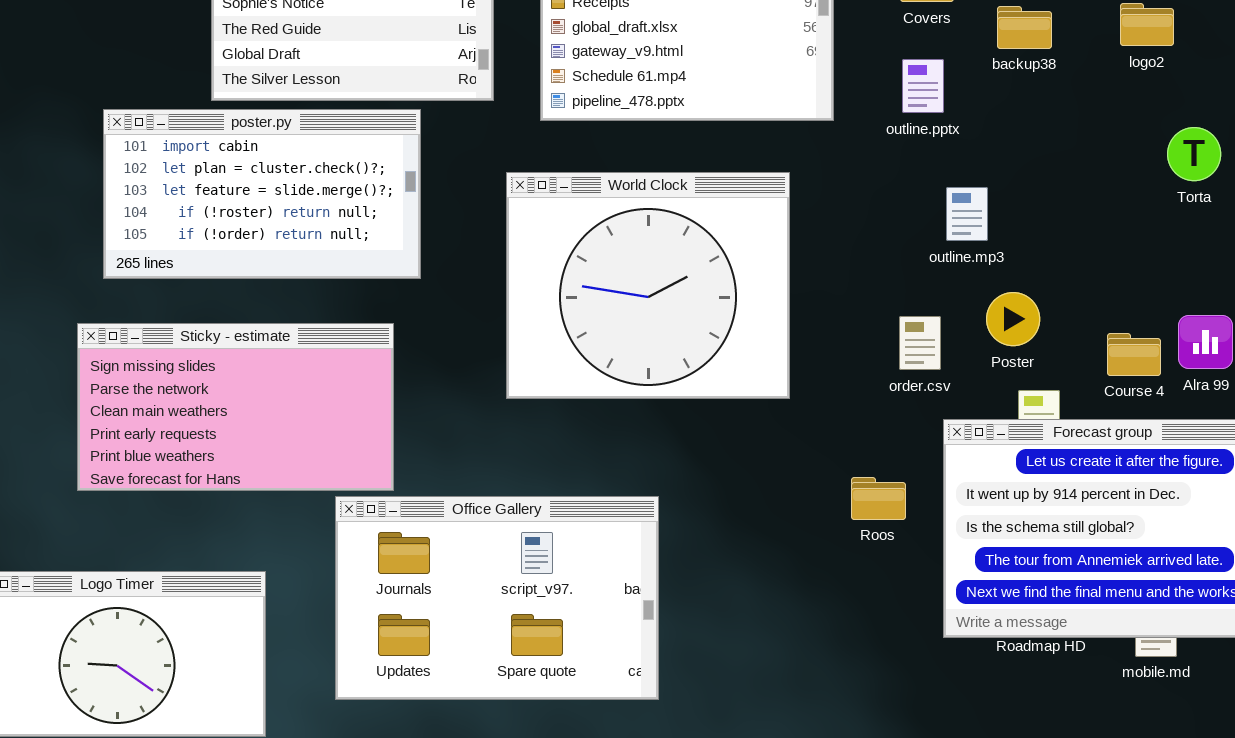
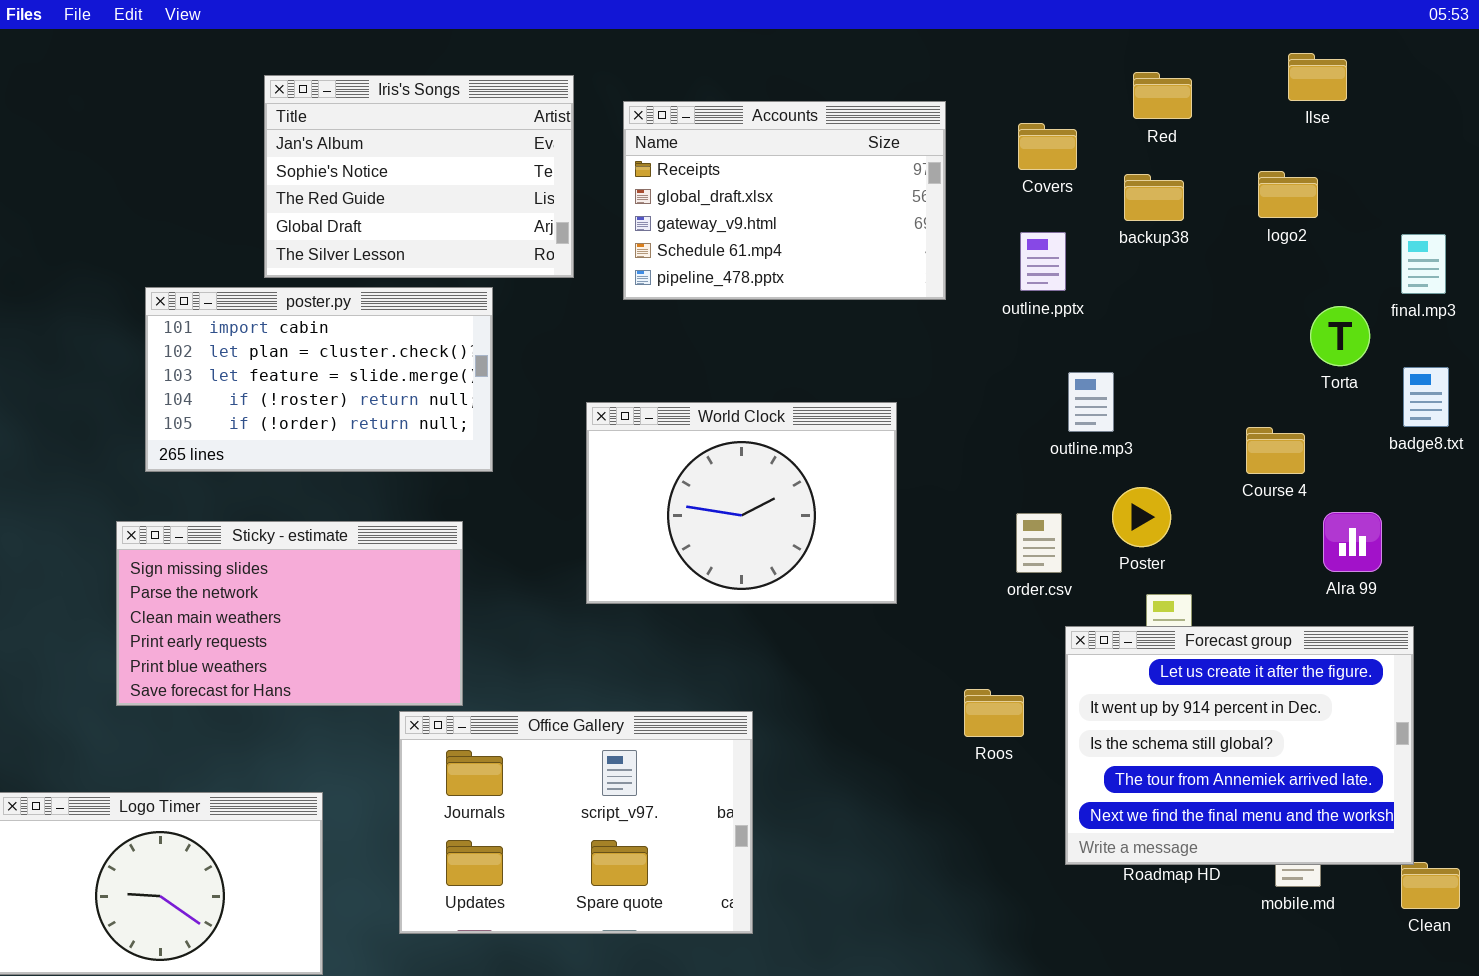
World Clock: [506,172,790,399] -> [586,402,897,604], resized
Course 4: [1107,333,1161,376] -> [1246,427,1305,474], moved

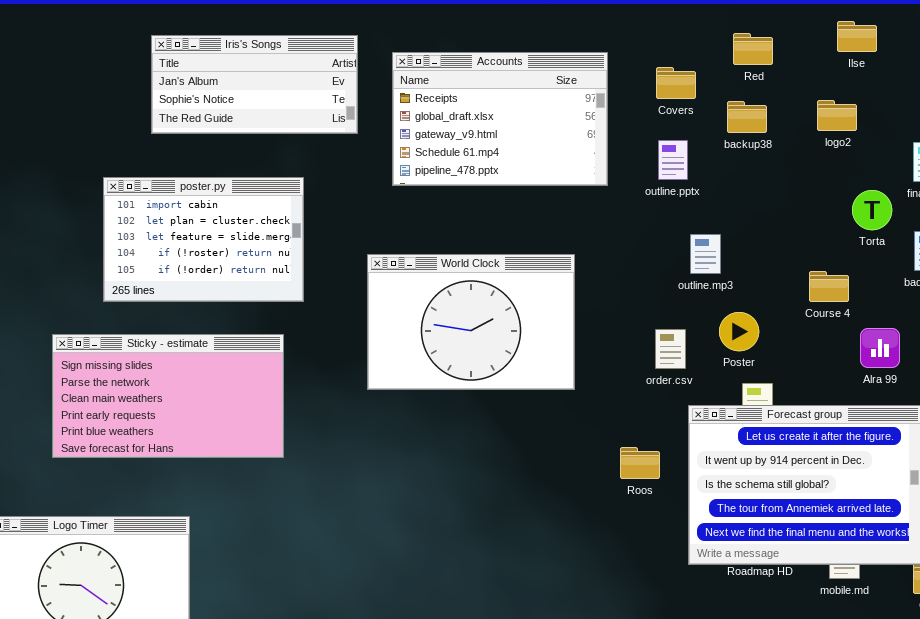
Iris's Songs: [264,75,574,278] -> [151,35,358,134], resized
poster.py: [145,287,493,472] -> [103,177,304,302], resized
Office Gallery: [399,711,753,934] -> none, closed

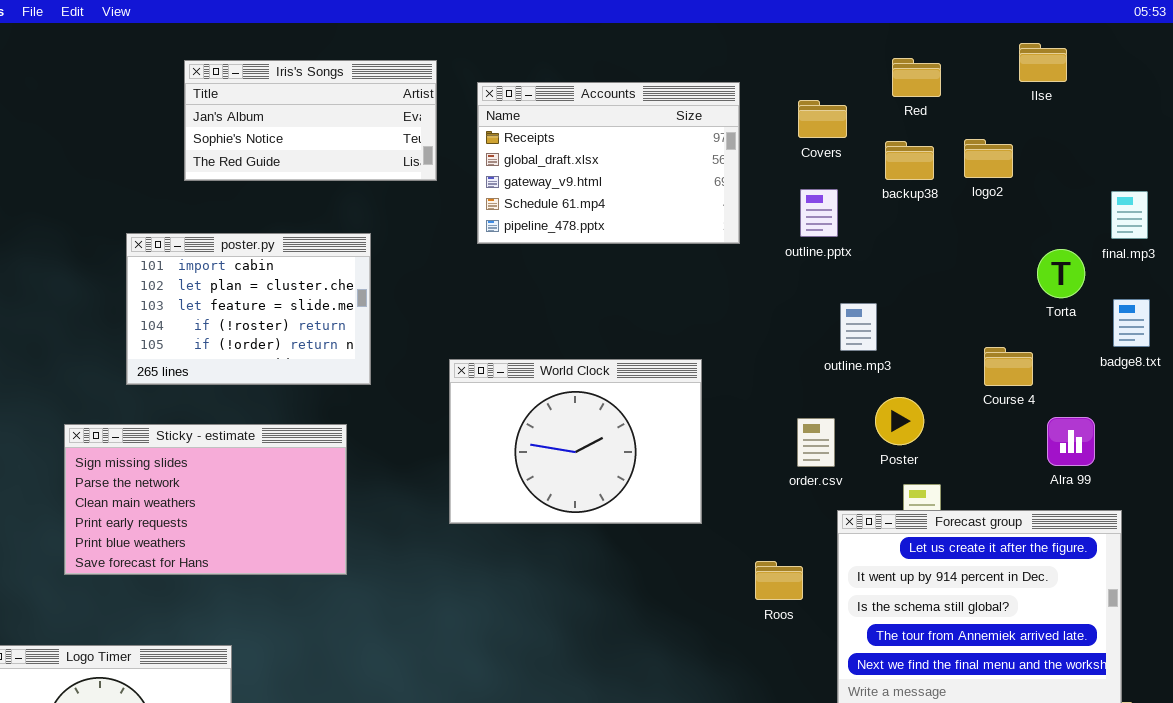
logo2: [817,100,857,131] -> [964,139,1013,178], moved
World Clock: [367,254,575,390] -> [449,359,702,524], moved

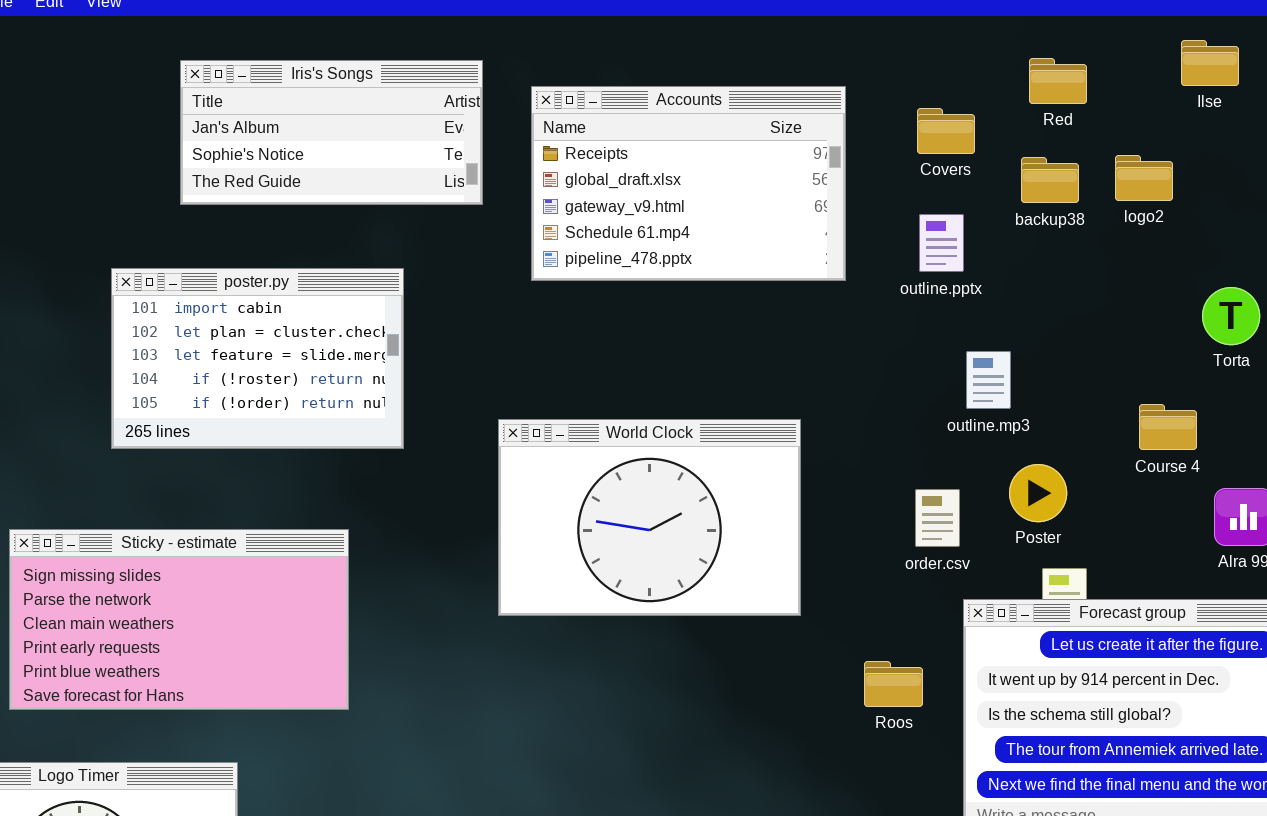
Sticky - estimate: [64,424,347,575] -> [9,529,349,710], moved

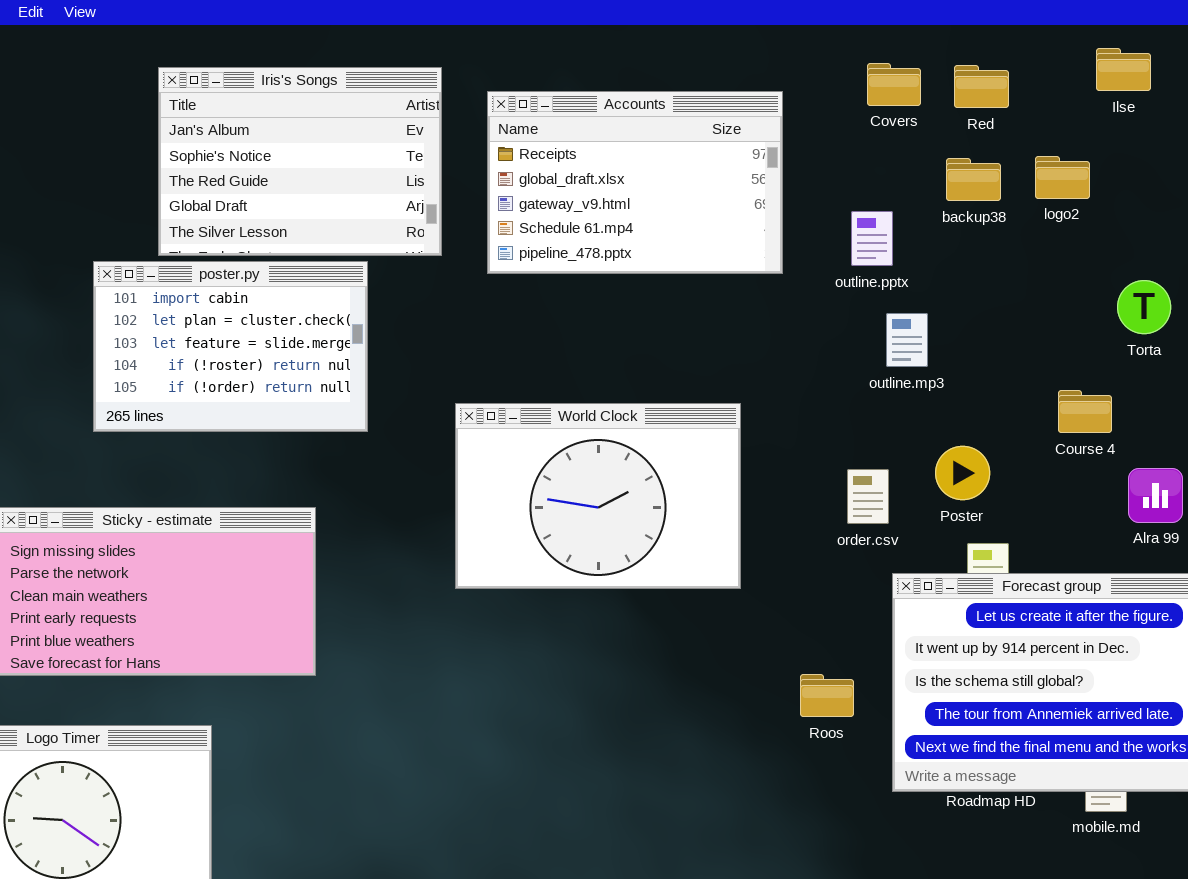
Iris's Songs: [180,60,483,205] -> [158,67,442,256], resized
Covers: [917,108,975,154] -> [867,63,921,106], moved
outline.mp3: [966,351,1011,409] -> [886,313,928,367], moved
Roos: [864,661,923,707] -> [800,674,854,717], moved

